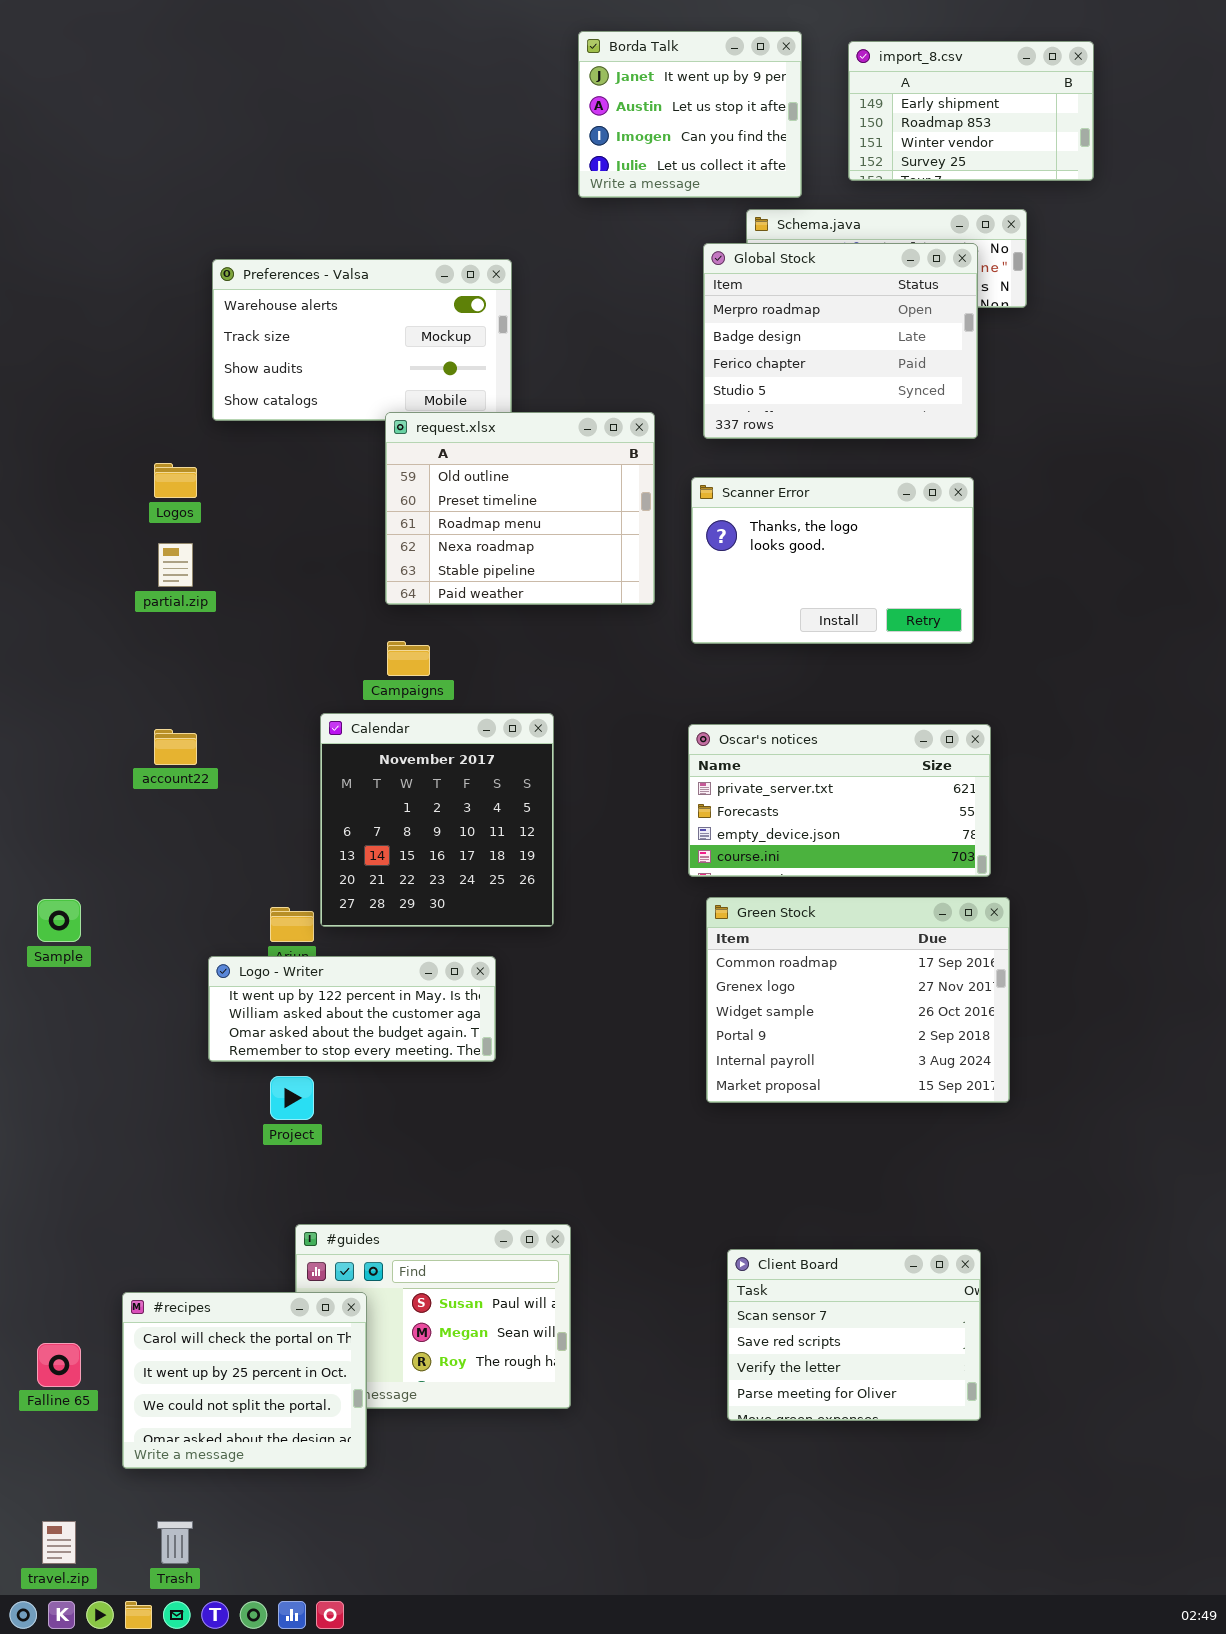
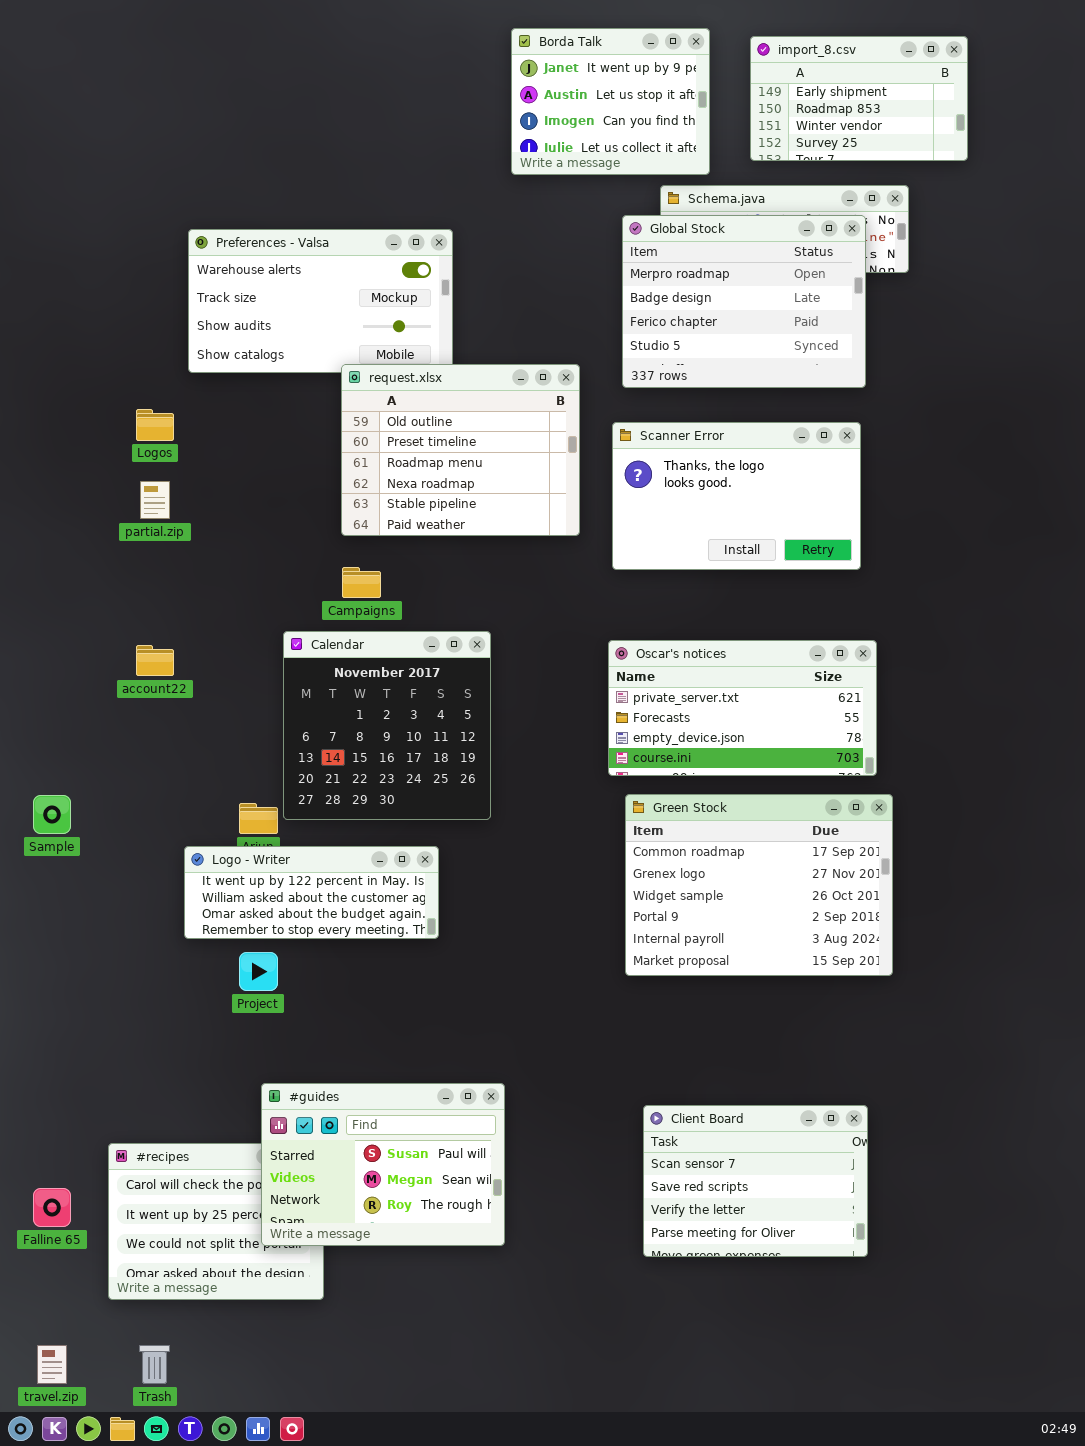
#guides: [295,1224,571,1409] -> [261,1083,505,1246], raised

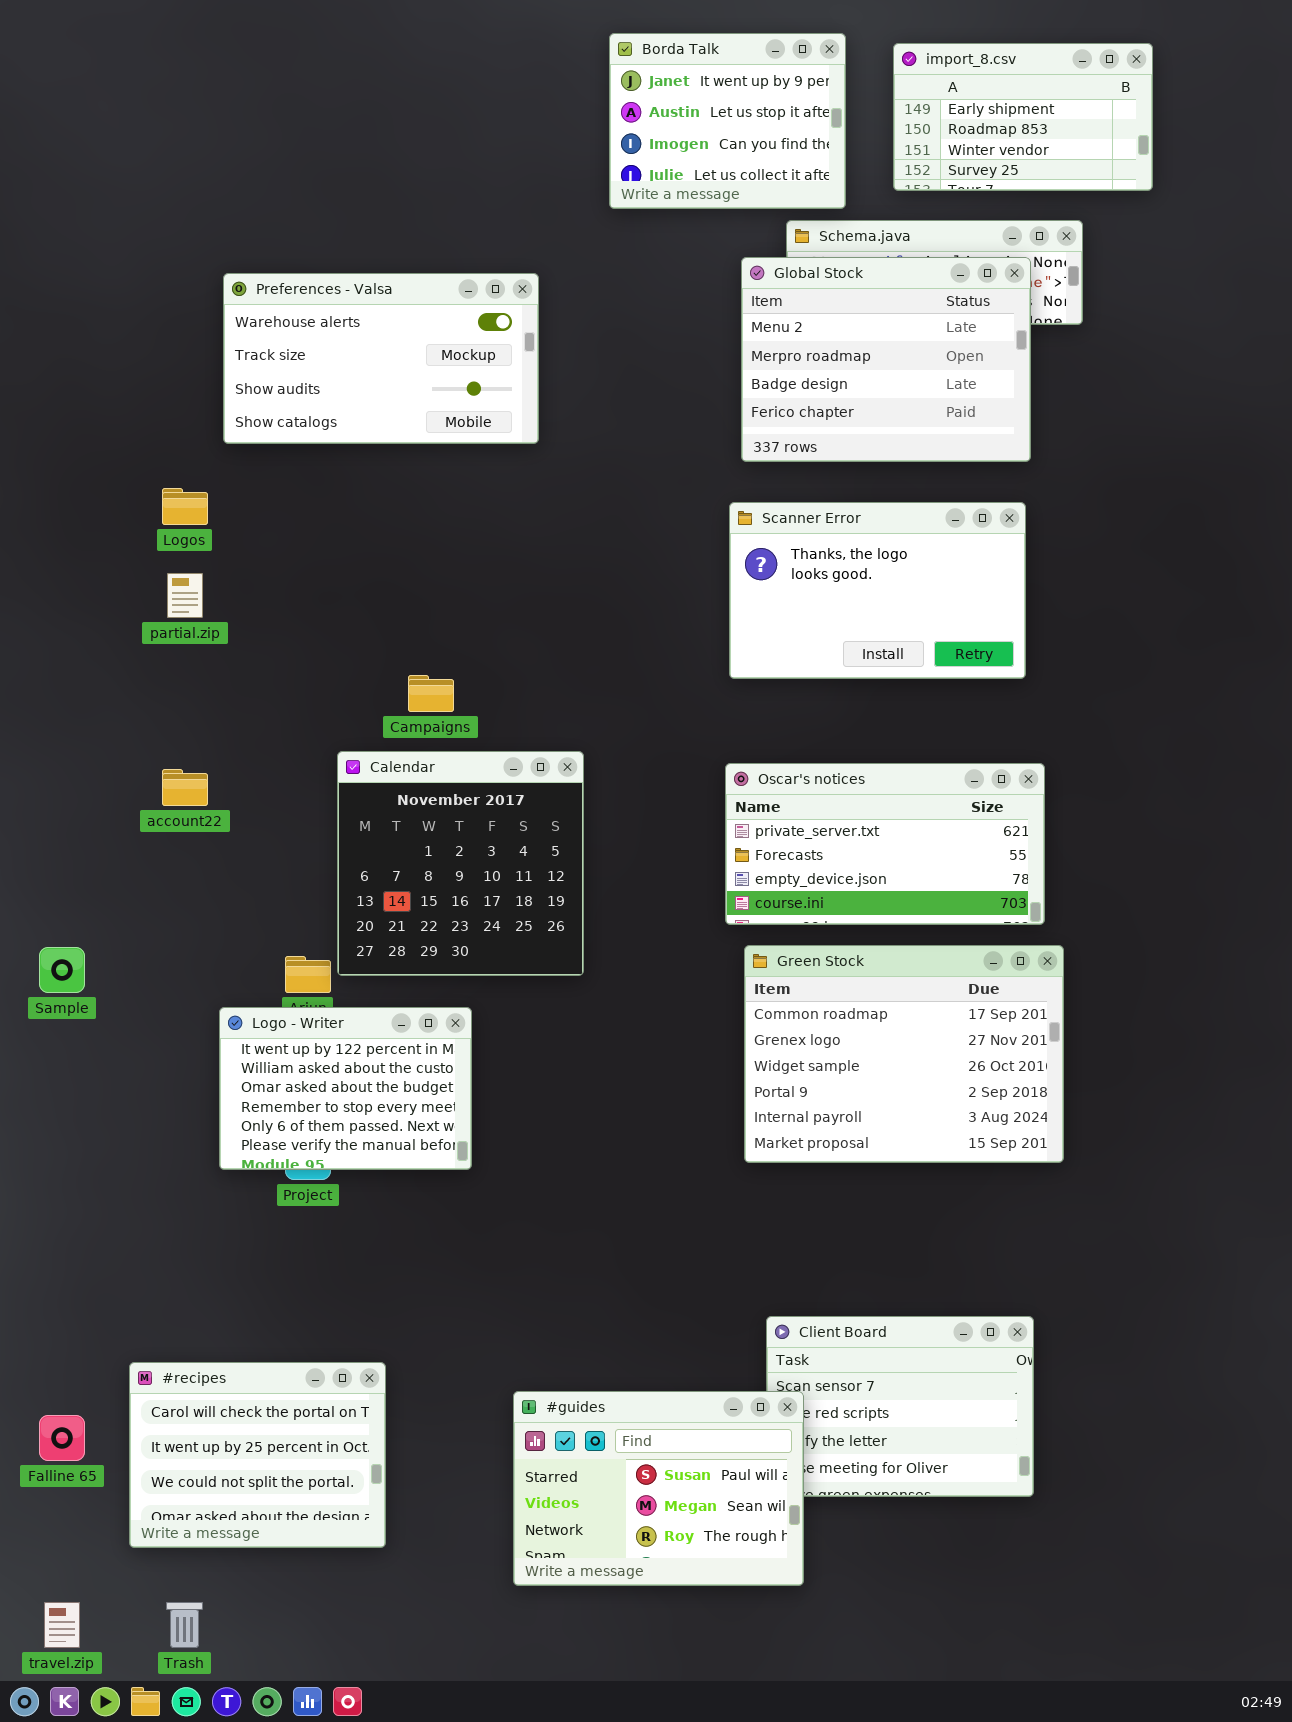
Global Stock: [622,215,866,388] -> [741,257,1031,462], scrolled up 1 row
request.xlsx: [341,364,580,536] -> none, closed
Logo - Writer: [184,846,439,939] -> [219,1007,472,1170], resized
#guides: [261,1083,505,1246] -> [513,1391,804,1586], moved

